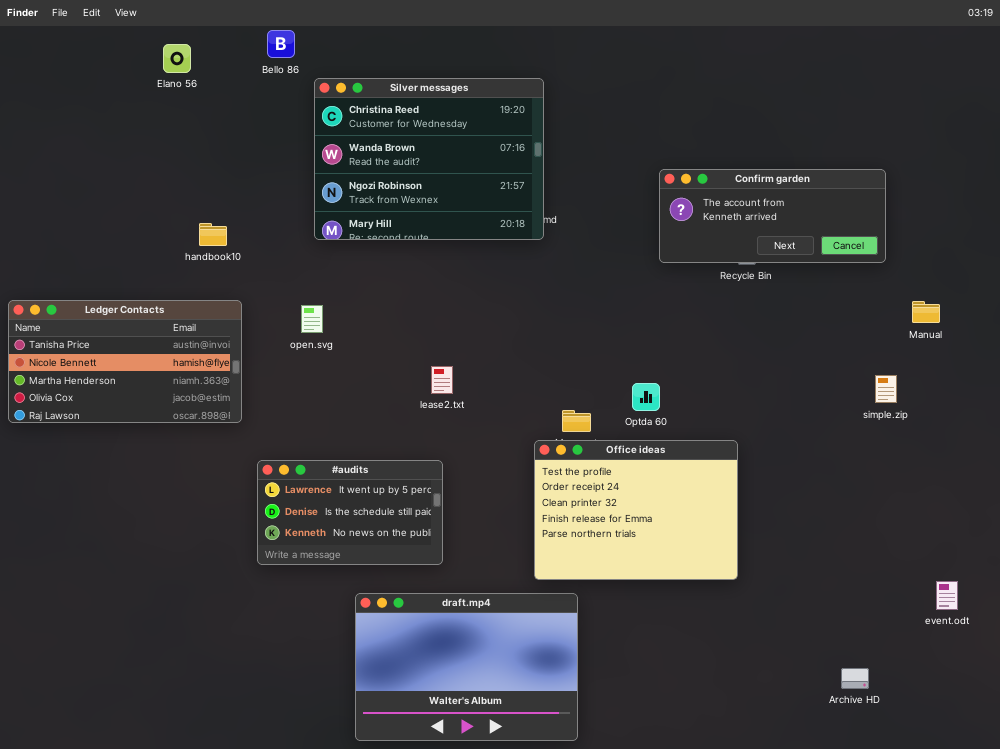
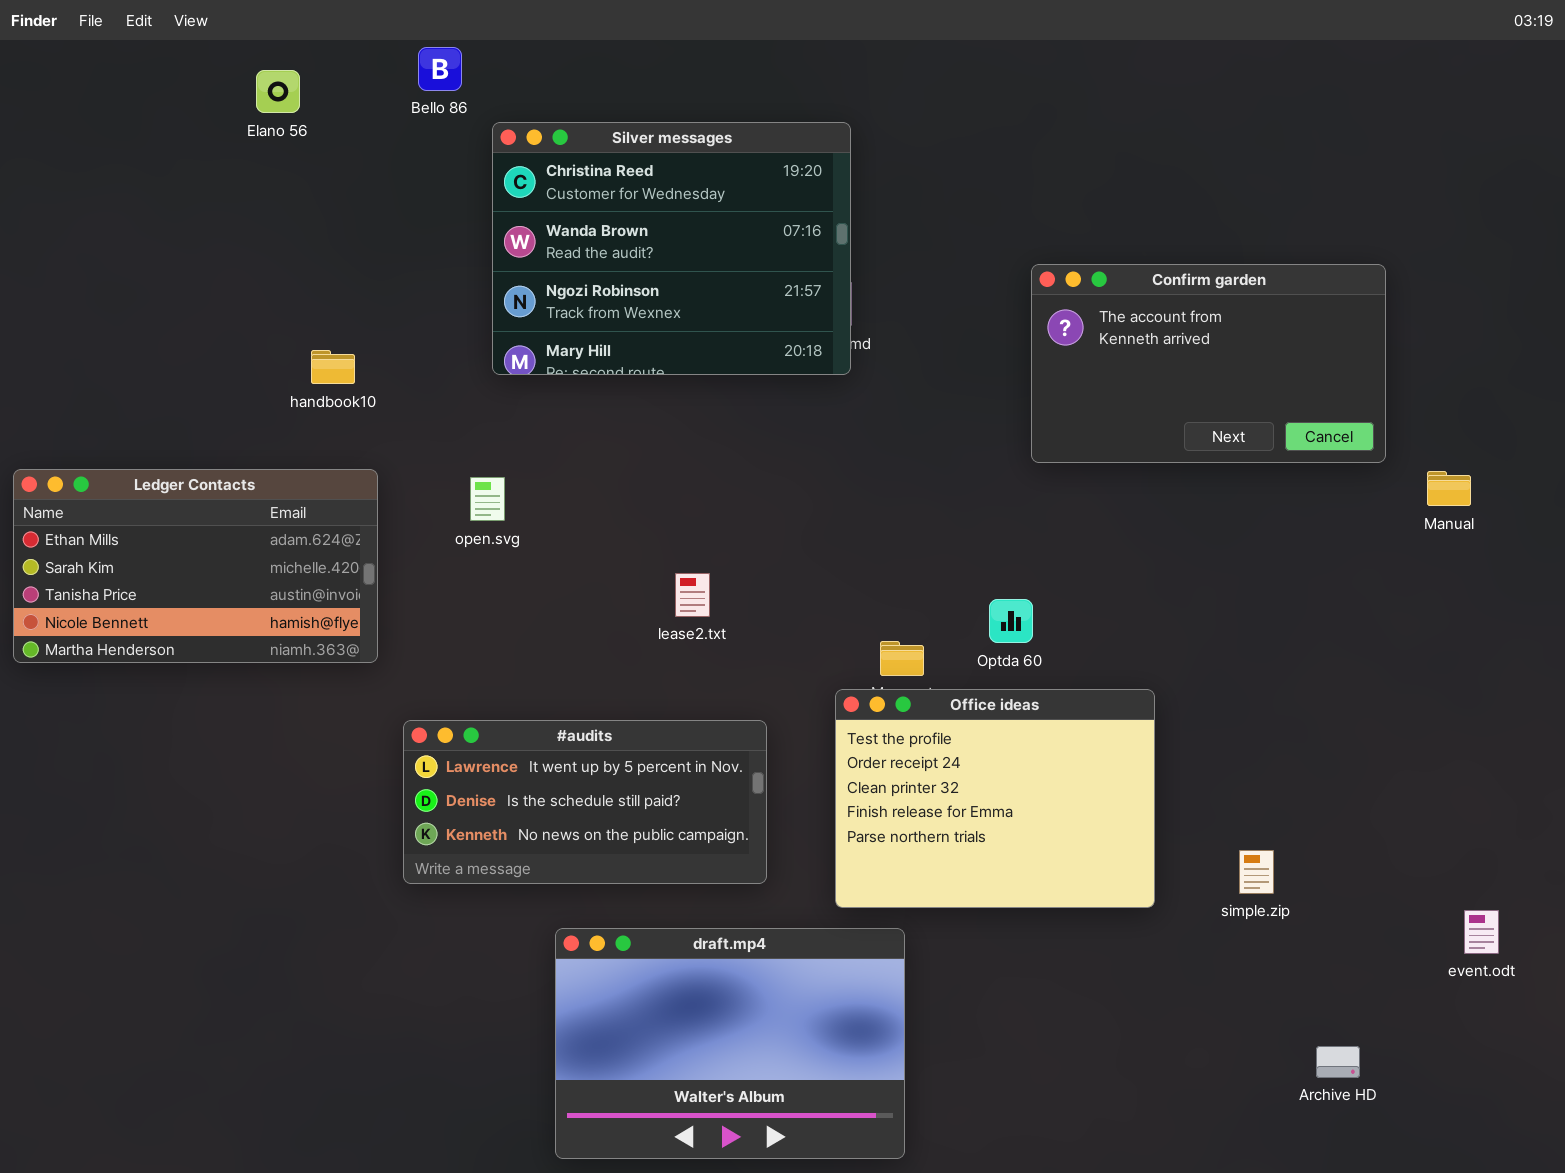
Confirm garden: [659,169,886,263] -> [1031,264,1386,463], resized
Ledger Contacts: [8,300,242,423] -> [13,469,378,663], scrolled up 2 rows
simple.zip: [875,375,897,403] -> [1239,850,1274,894], moved
#audits: [257,460,443,565] -> [403,720,767,884], resized

